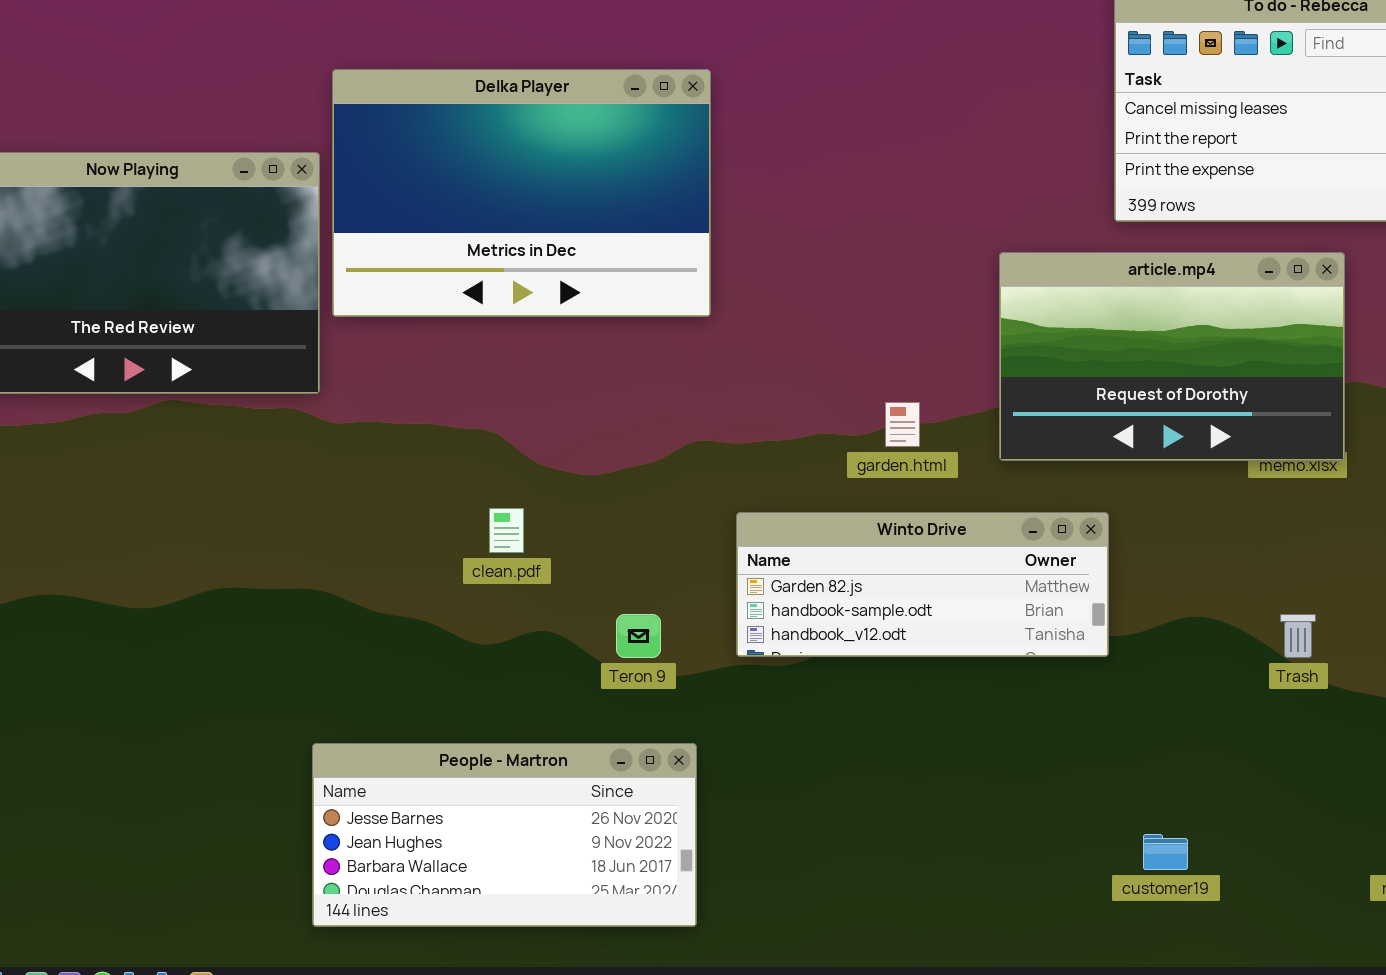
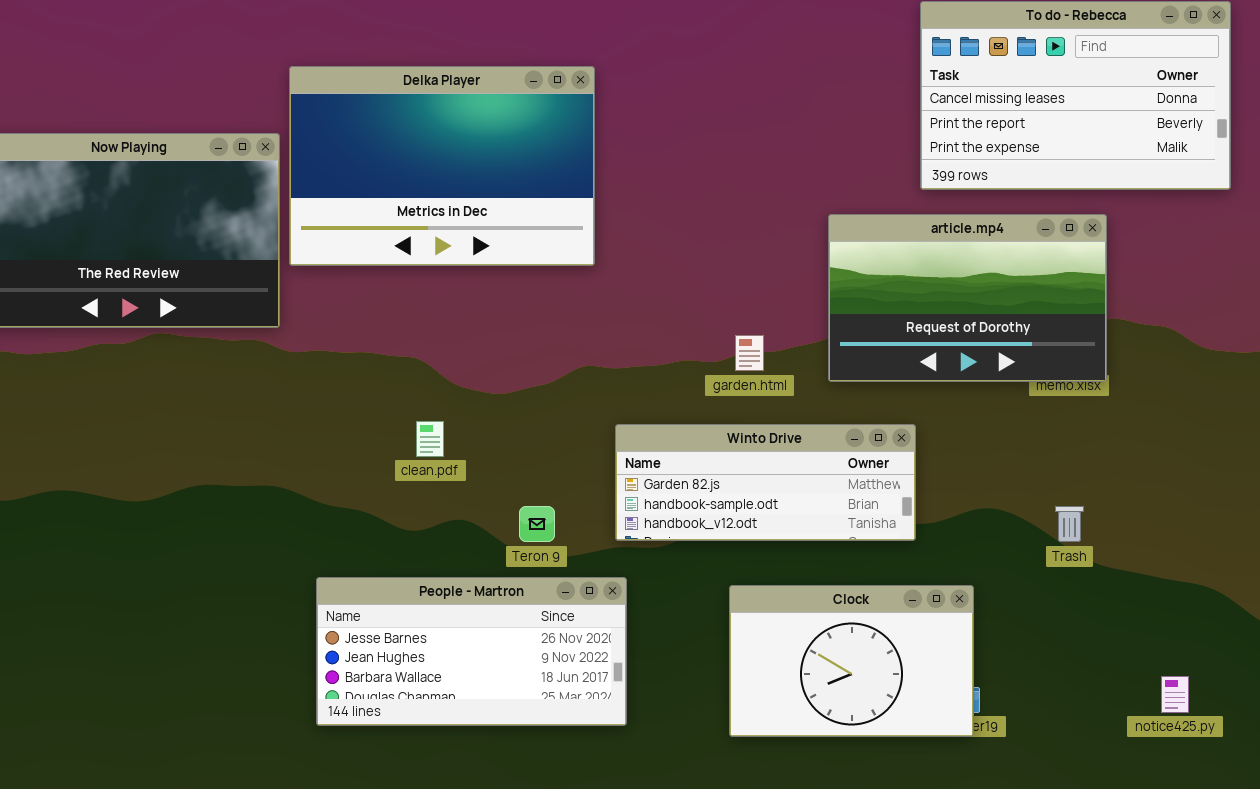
Clock: none -> [729,585,974,737], opened
People - Martron: [312,743,697,927] -> [316,577,627,726], moved

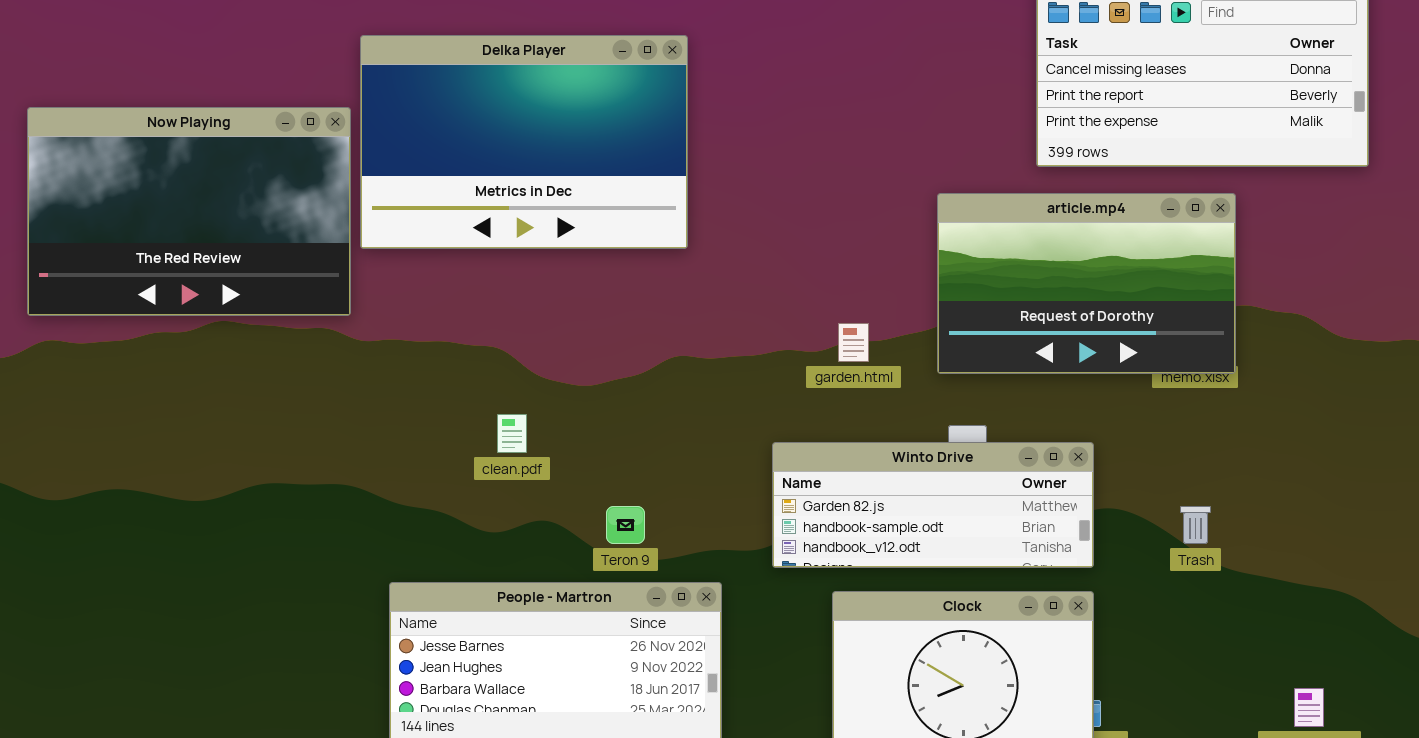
Winto Drive: [615,424,916,541] -> [772,442,1094,568], moved

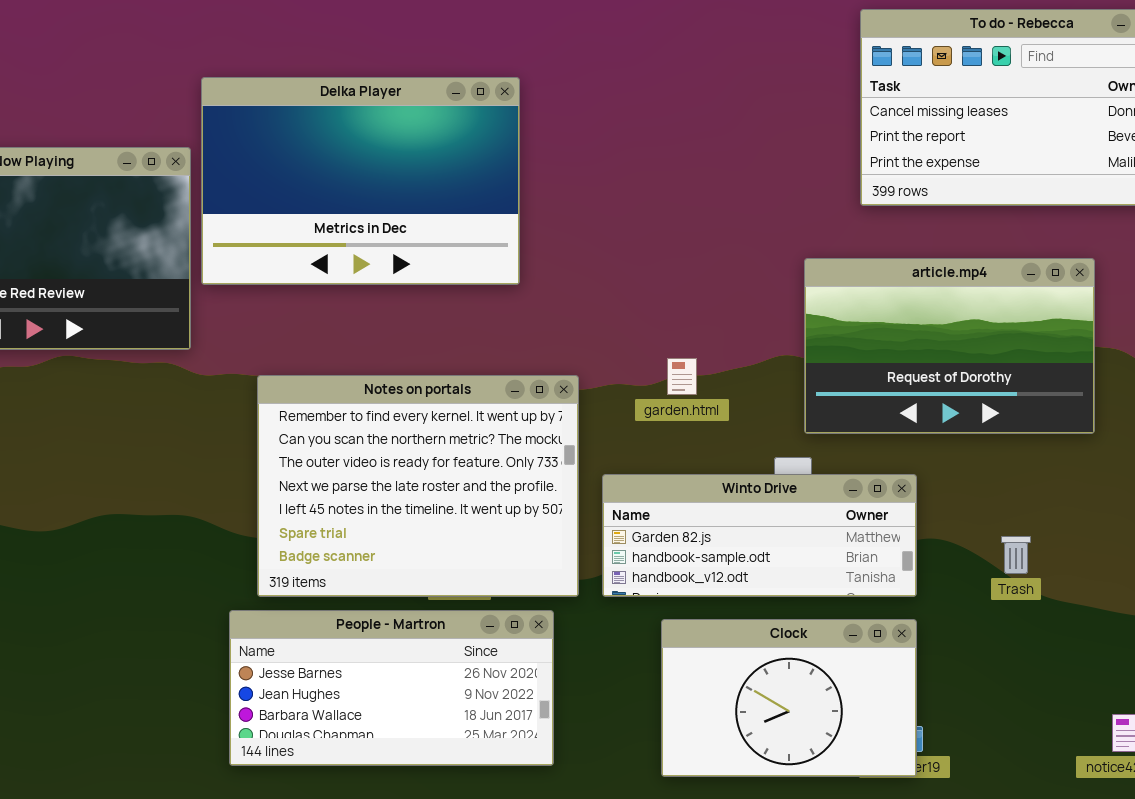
article.mp4: [937,193,1236,374] -> [804,258,1095,434], moved
Notes on portals: none -> [257,375,579,597], opened

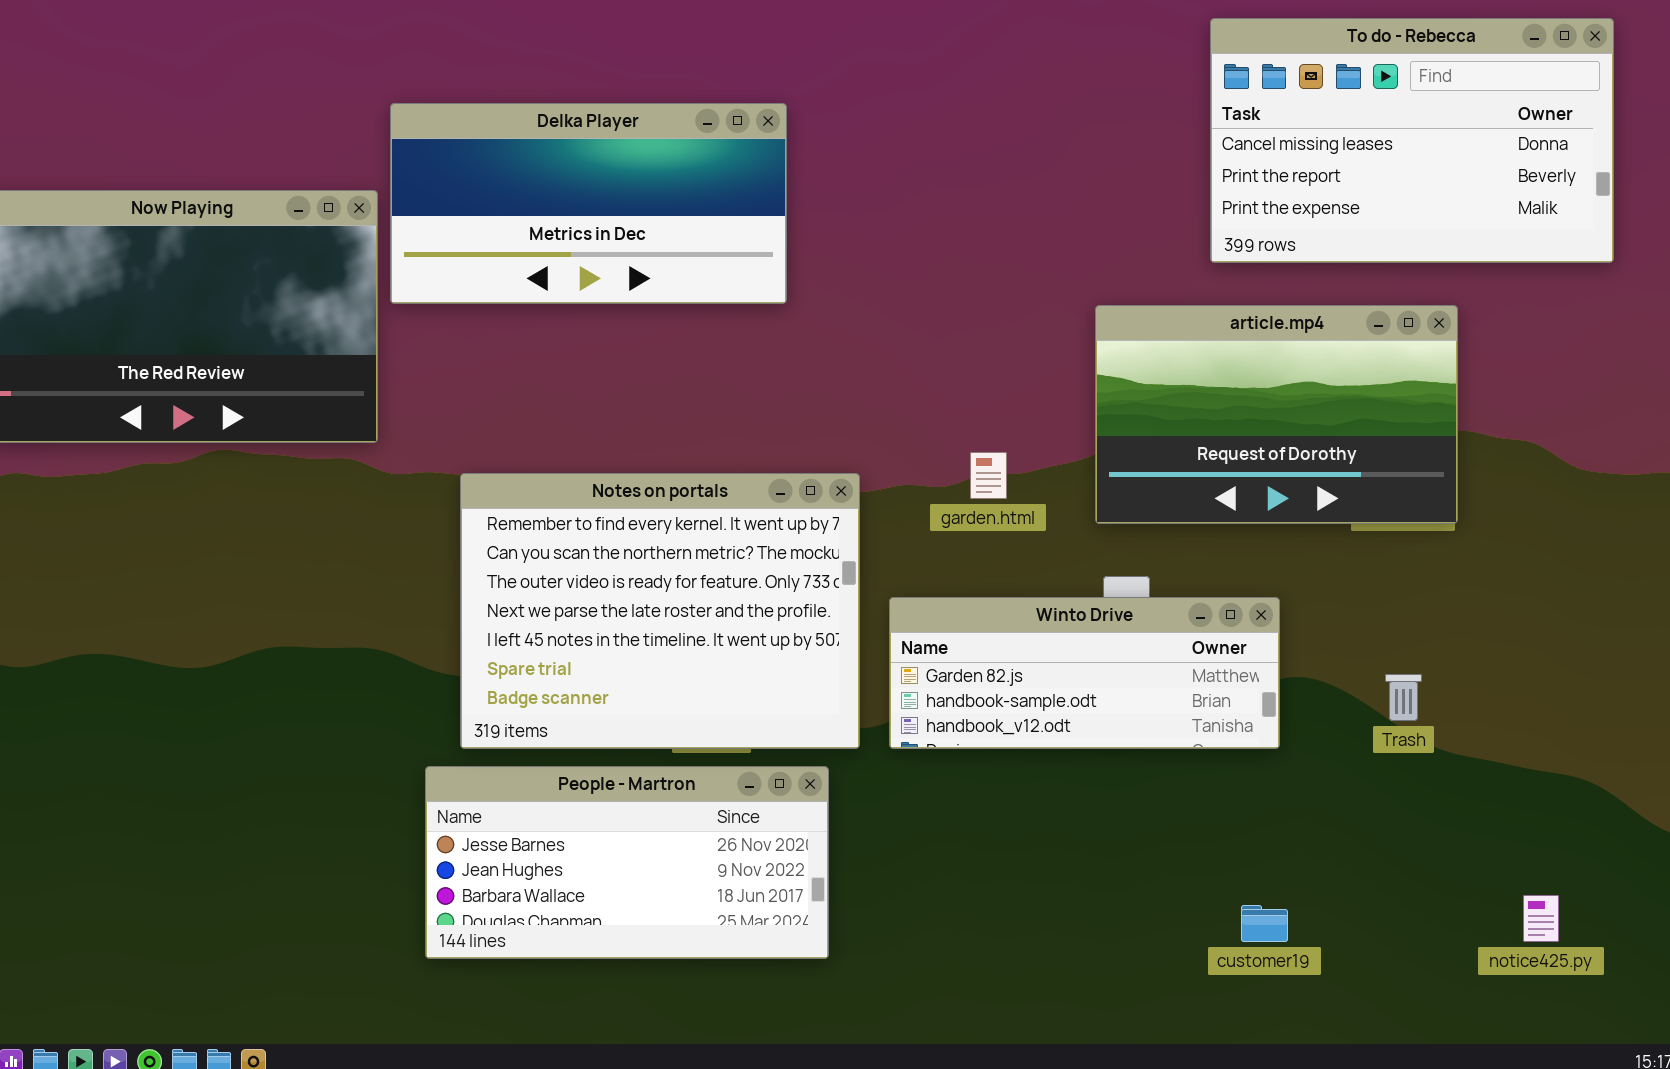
Delka Player: [201,77,520,285] -> [390,103,787,304], resized
article.mp4: [804,258,1095,434] -> [1095,305,1458,524], moved
Clock: [661,619,917,777] -> none, closed

